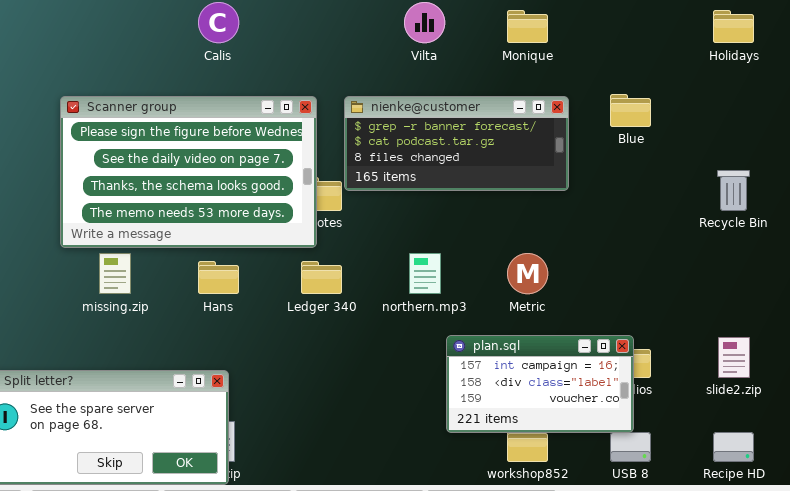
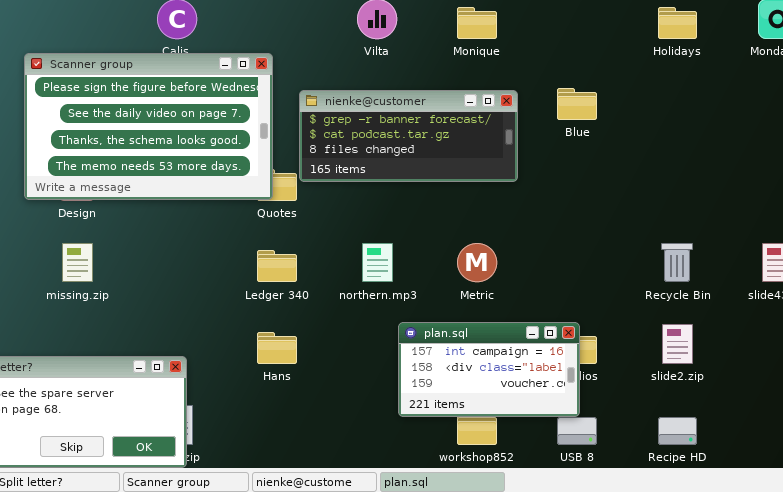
Scanner group: [60,96,317,248] -> [24,53,273,200], moved
Recycle Bin: [717,170,750,211] -> [661,243,693,282], moved
Hans: [198,261,239,294] -> [257,332,297,364], moved

